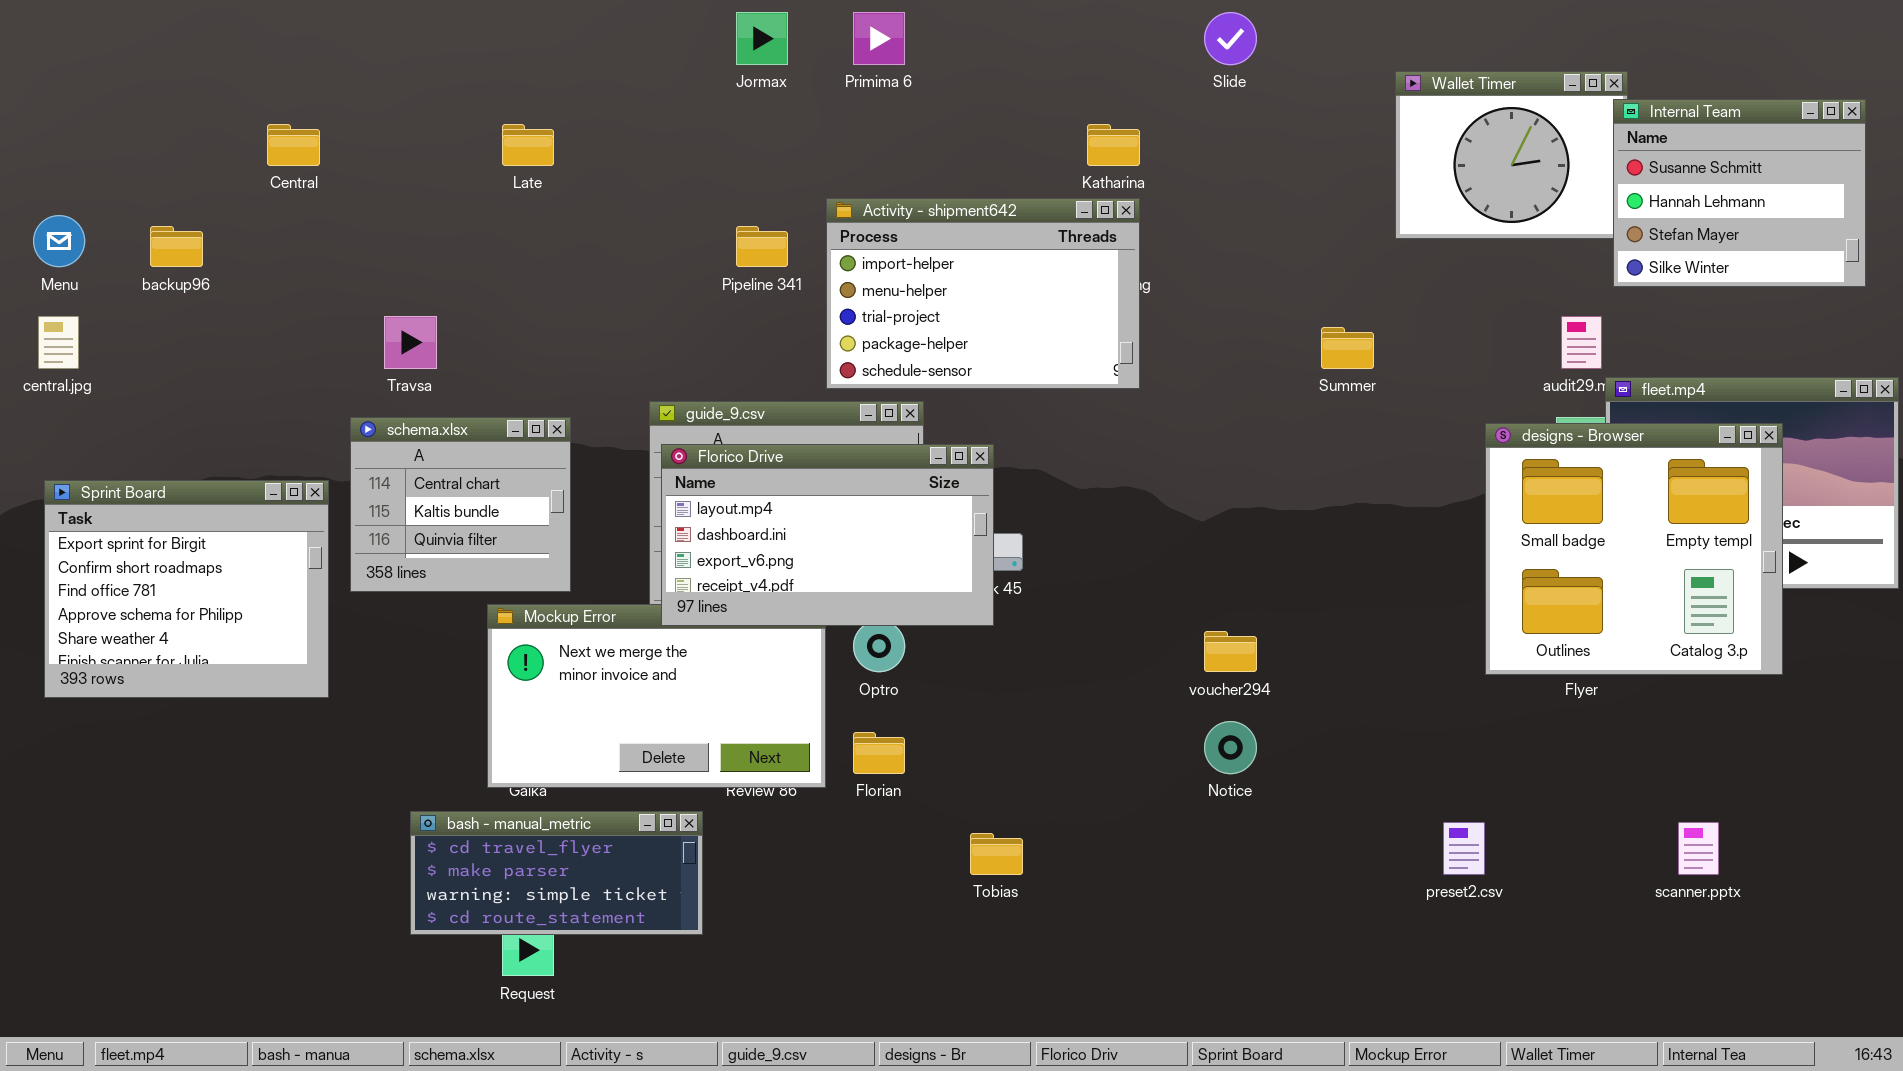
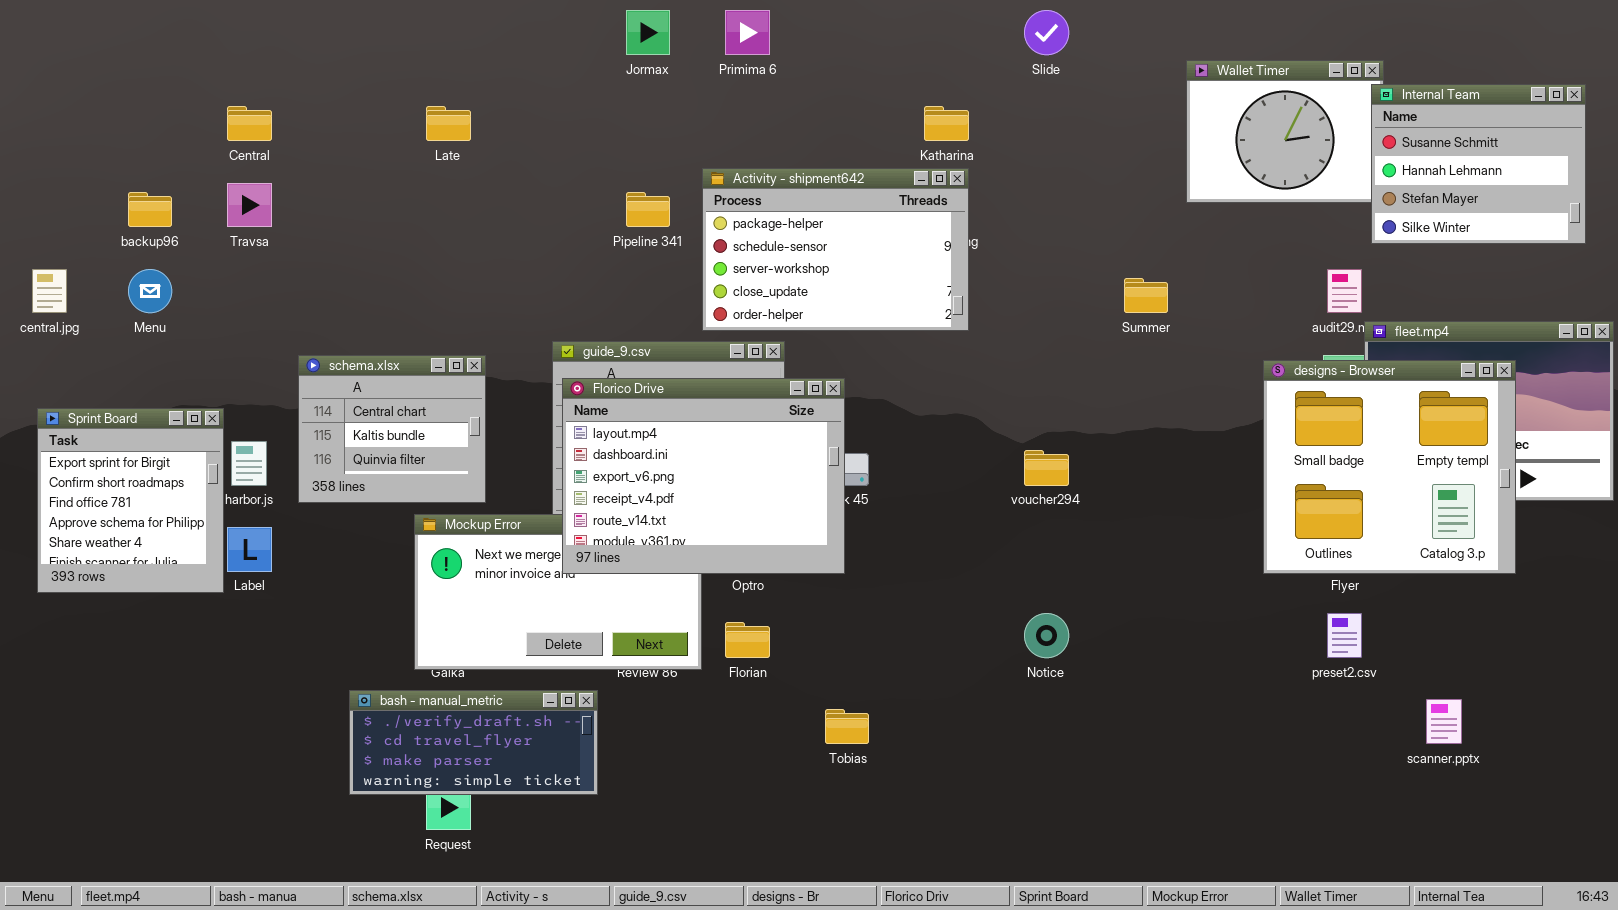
Activity - shipment642: [826,198,1140,389] -> [702,168,969,331], scrolled down 3 rows
Menu: [33,215,85,267] -> [128,269,172,313], moved
Travsa: [384,316,437,369] -> [227,183,272,227], moved
Florico Drive: [661,444,994,626] -> [562,378,845,574], resized
Sprint Board: [44,480,329,698] -> [37,408,224,593], resized
voucher294: [1204,631,1257,672] -> [1024,450,1069,486], moved
bash - manual_metric: [410,811,703,935] -> [349,690,598,795], scrolled up 1 row
preset2.csv: [1443,822,1485,875] -> [1327,613,1362,658], moved

